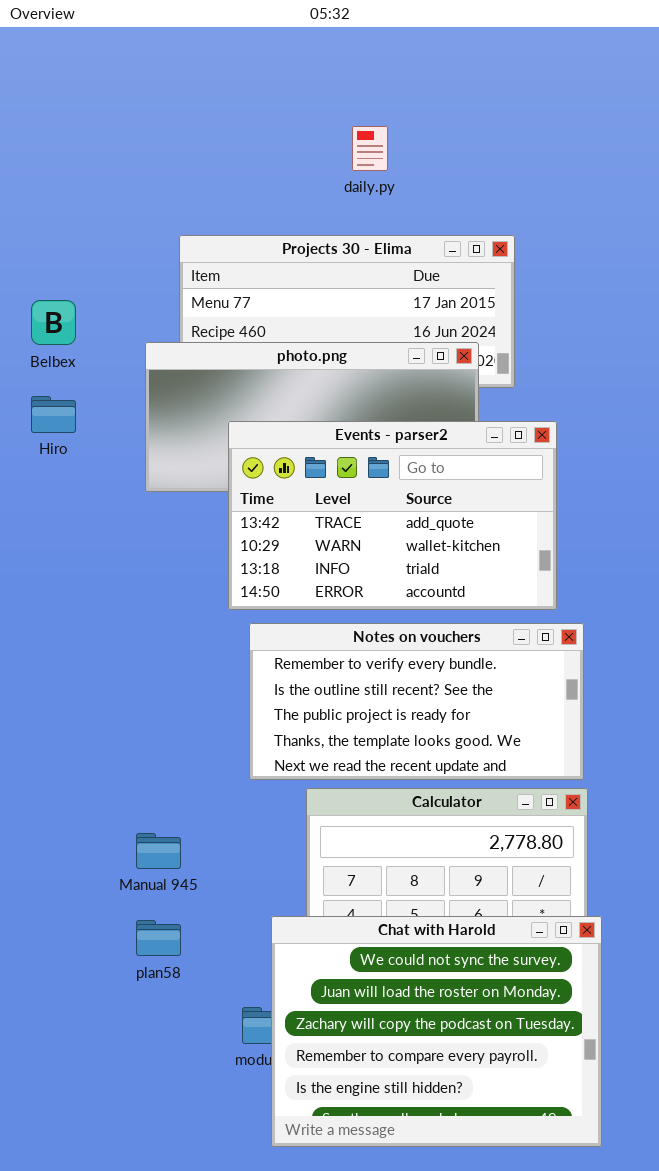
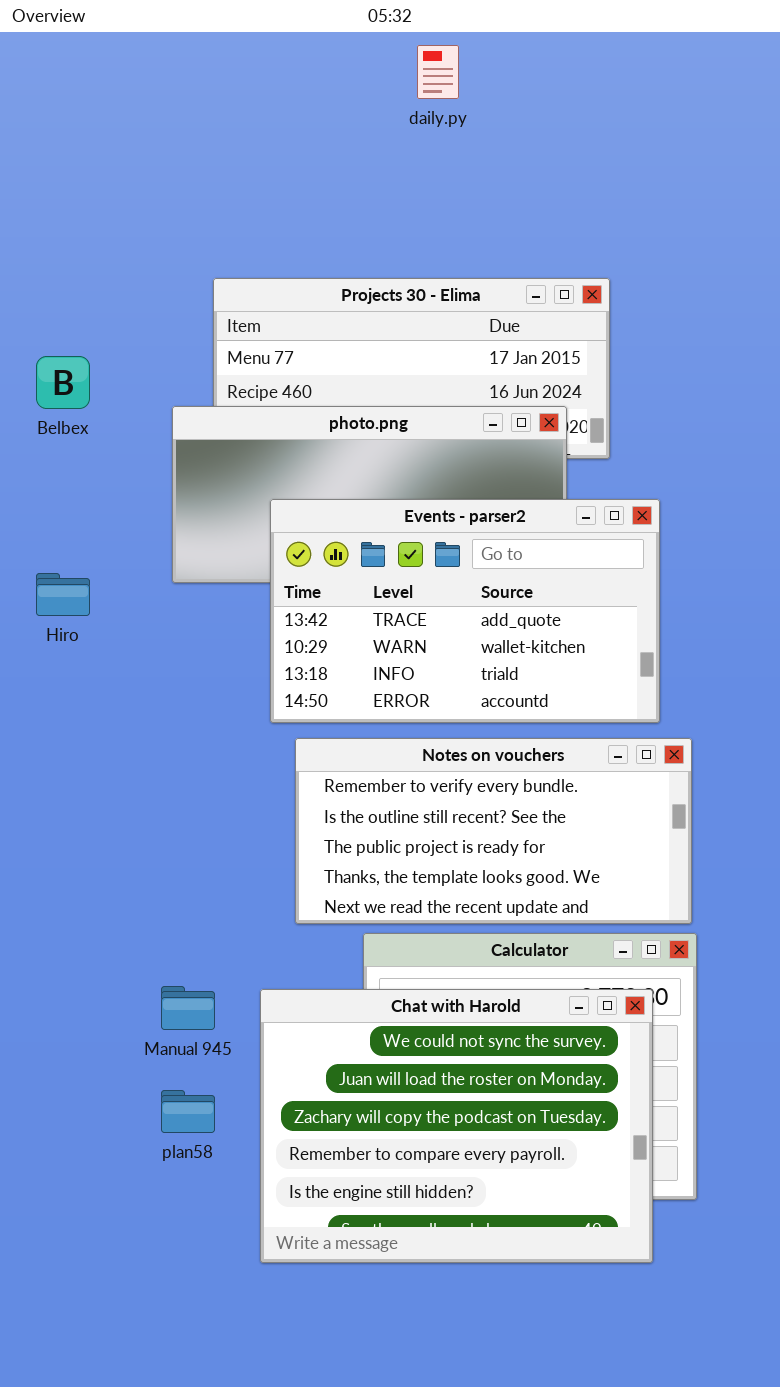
daily.py: [352,126,388,171] -> [417,45,459,99], moved
Hiro: [31,396,76,433] -> [36,573,90,616], moved
Chat with Harold: [271,916,602,1147] -> [260,989,653,1263], moved

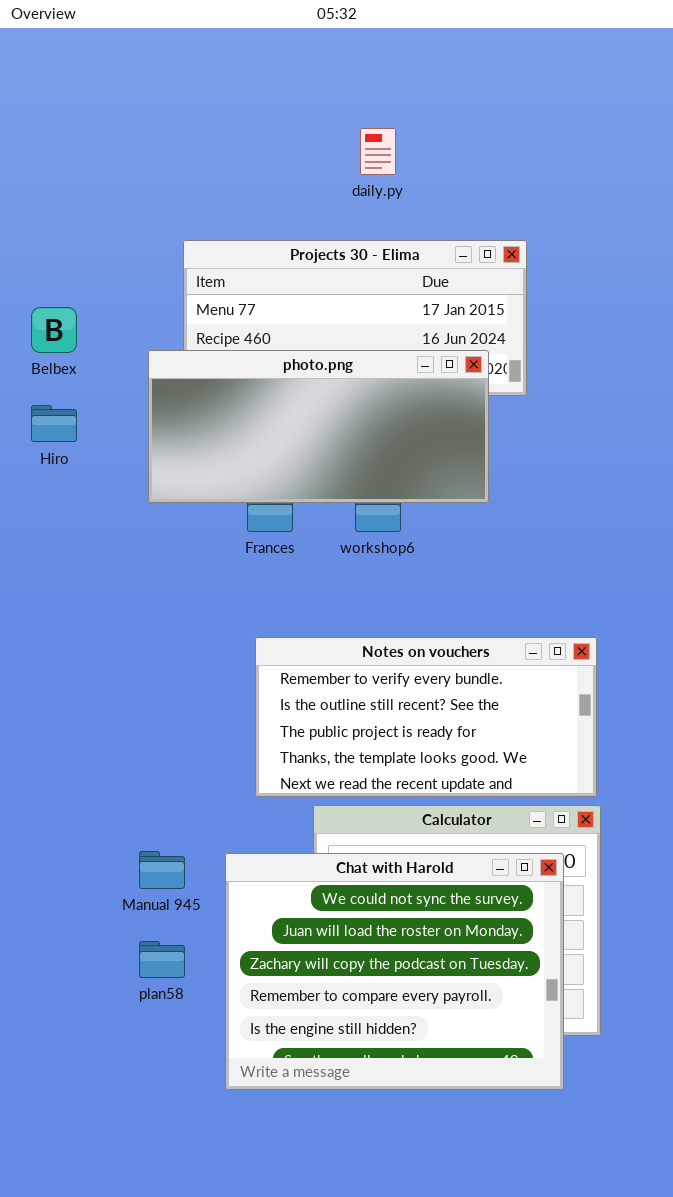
daily.py: [417,45,459,99] -> [360,128,396,175], moved
Events - parser2: [270,499,660,723] -> none, closed
Hiro: [36,573,90,616] -> [31,405,77,442], moved

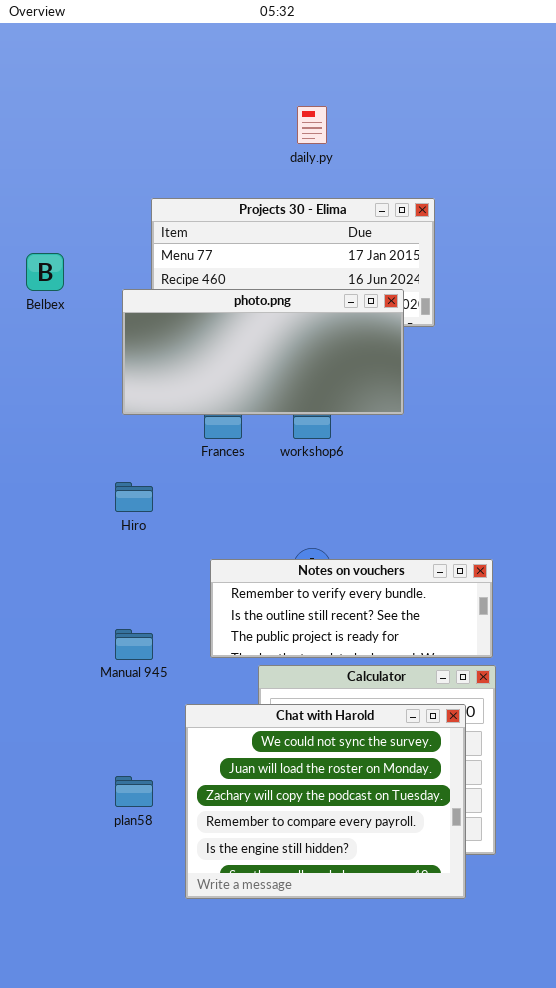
Hiro: [31,405,77,442] -> [115,482,153,512], moved
Notes on vouchers: [255,637,597,797] -> [210,559,493,658], resized
Manual 945: [139,851,185,889] -> [115,629,153,660], moved

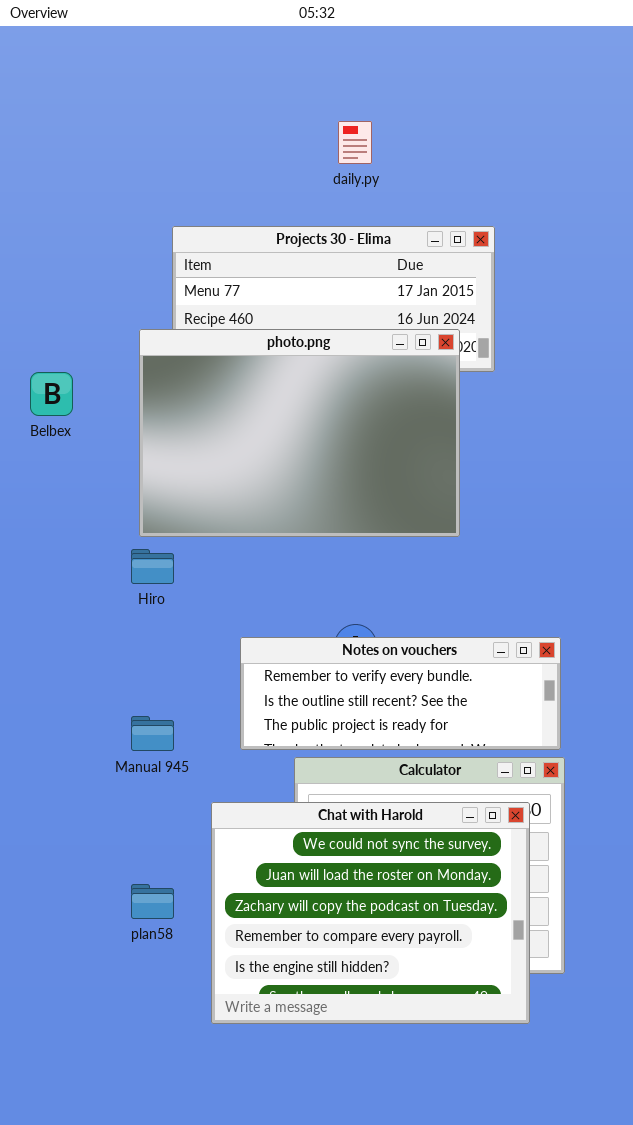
Belbex: [26,253,64,291] -> [30,372,73,416], moved
photo.png: [122,289,404,415] -> [139,329,460,537], resized

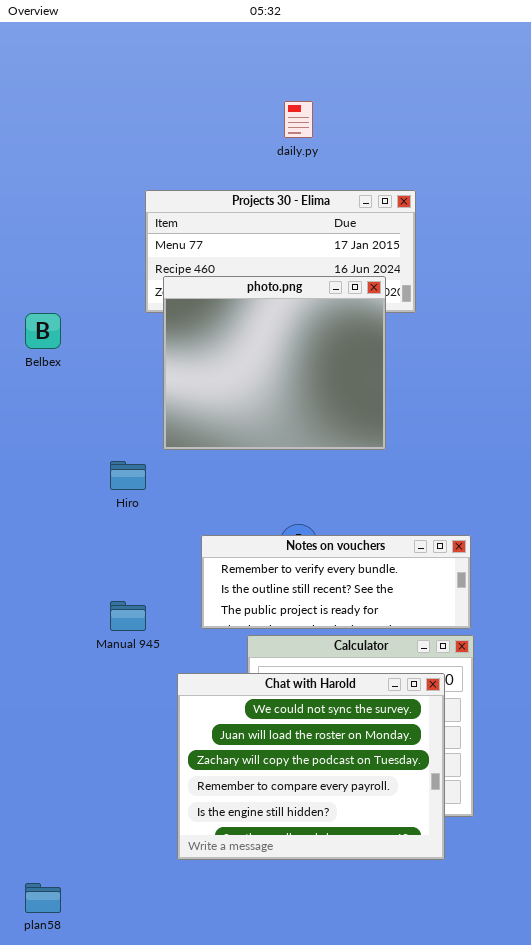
photo.png: [139,329,460,537] -> [163,276,386,450], resized
plan58: [131,884,174,919] -> [25,883,61,913], moved

